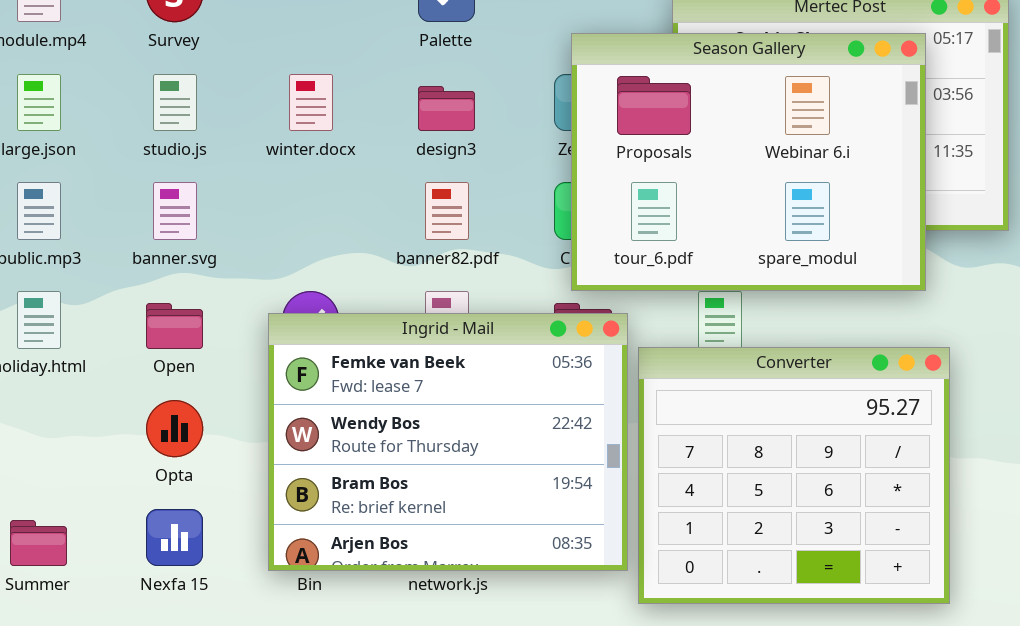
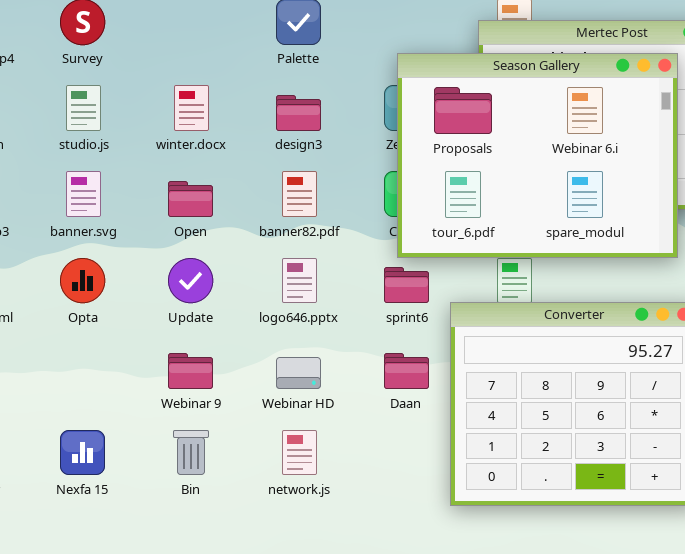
Open: [146,303,203,349] -> [168,181,213,217], moved
Ingrid - Mail: [268,313,628,571] -> none, closed
Opta: [146,400,203,457] -> [60,258,105,303], moved

